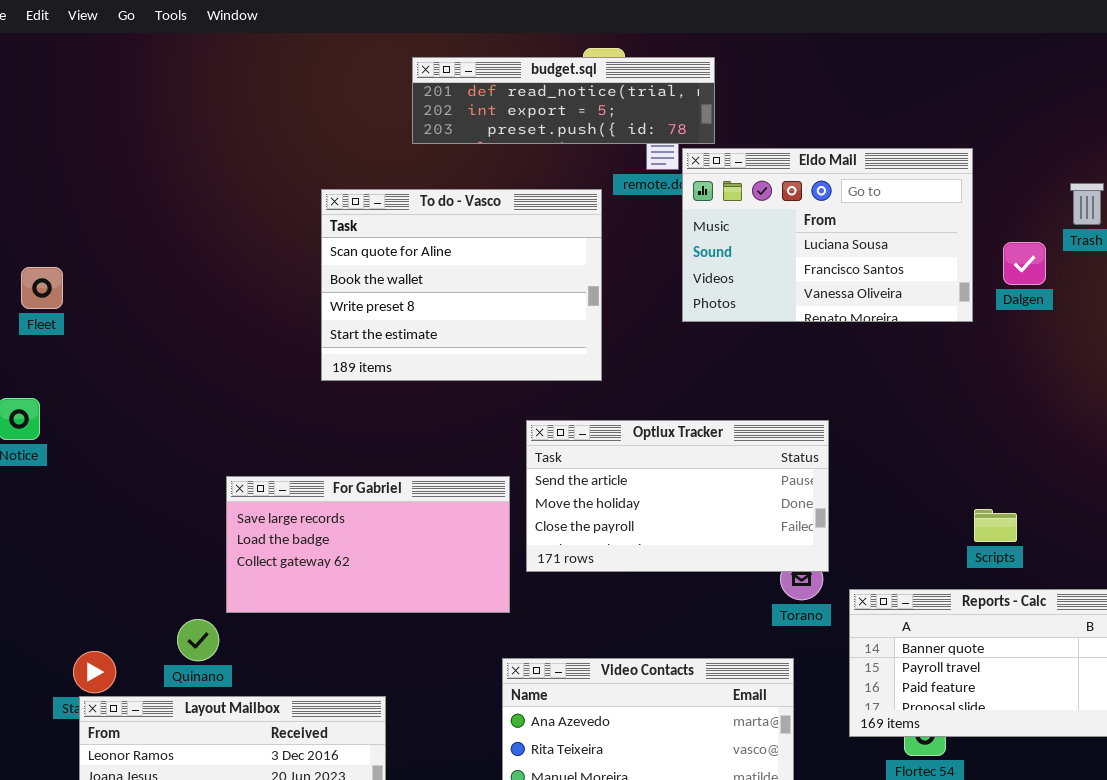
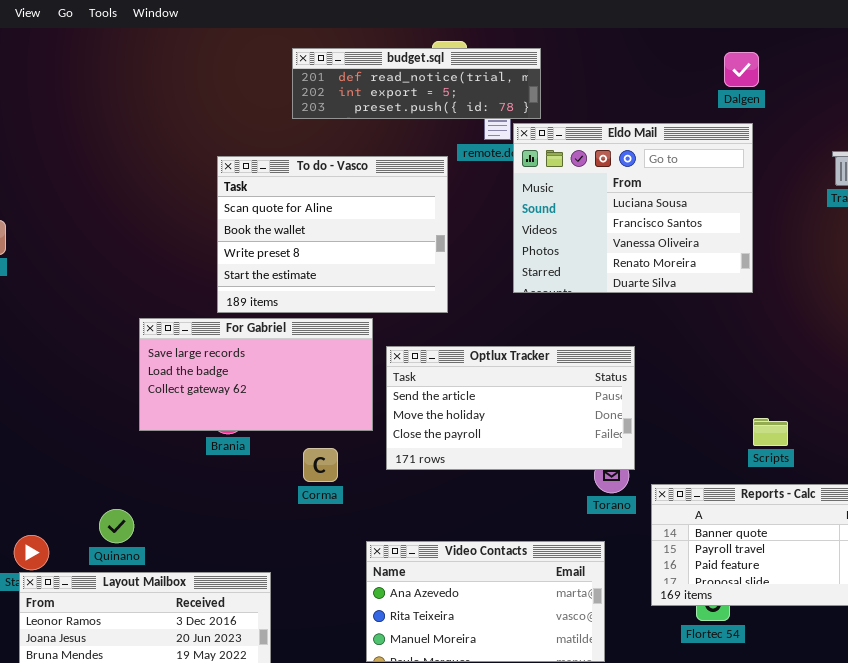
Eldo Mail: [682,148,973,322] -> [513,123,753,293], resized
Dalgen: [1003,242,1046,285] -> [724,52,759,87], moved
For Gabriel: [226,476,510,613] -> [139,318,373,431], moved

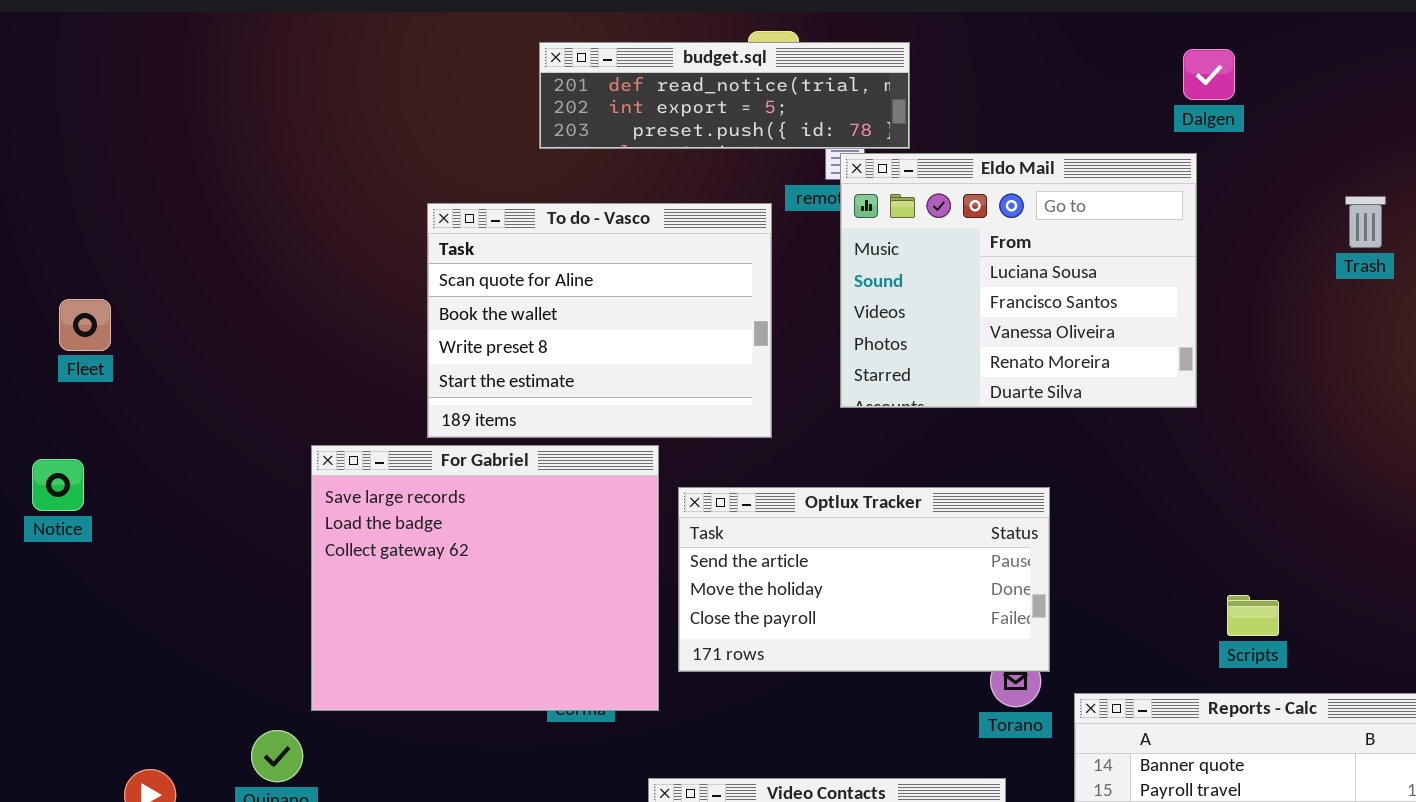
Eldo Mail: [513,123,753,293] -> [840,153,1197,408], moved
For Gabriel: [139,318,373,431] -> [311,445,659,711], resized

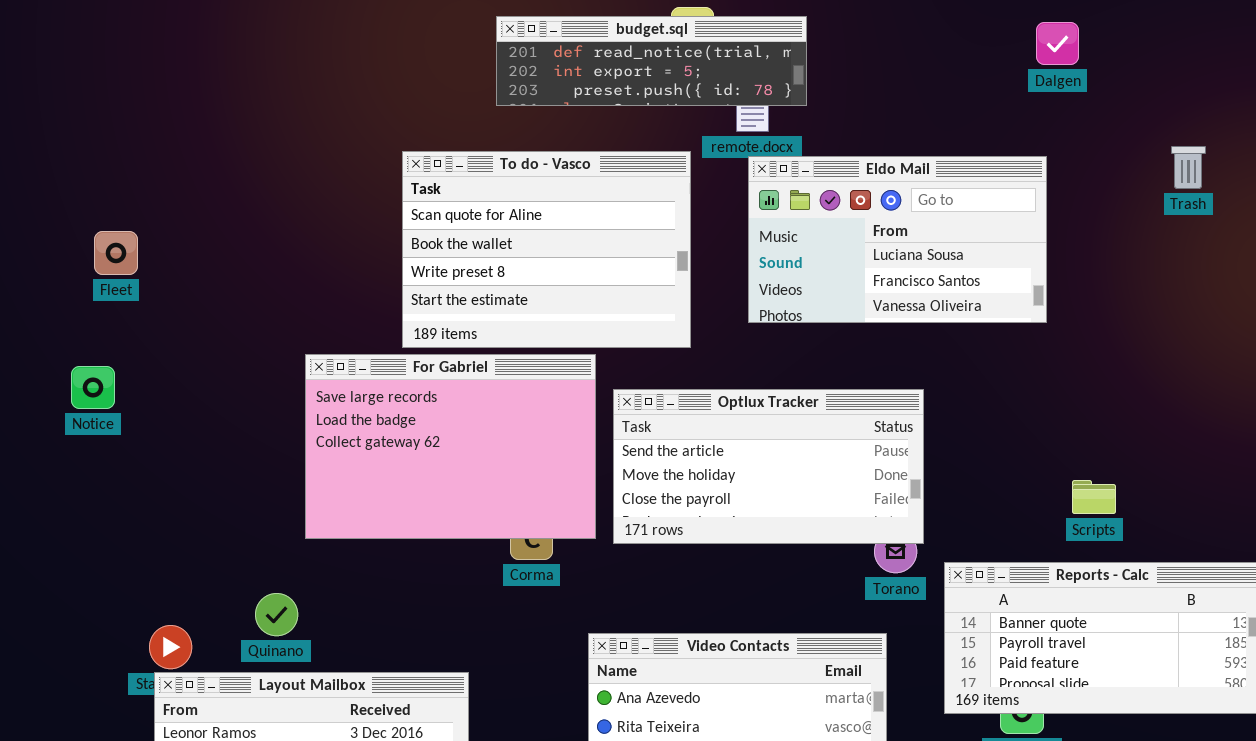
Eldo Mail: [840,153,1197,408] -> [748,156,1047,323], resized
For Gabriel: [311,445,659,711] -> [305,354,596,539], resized

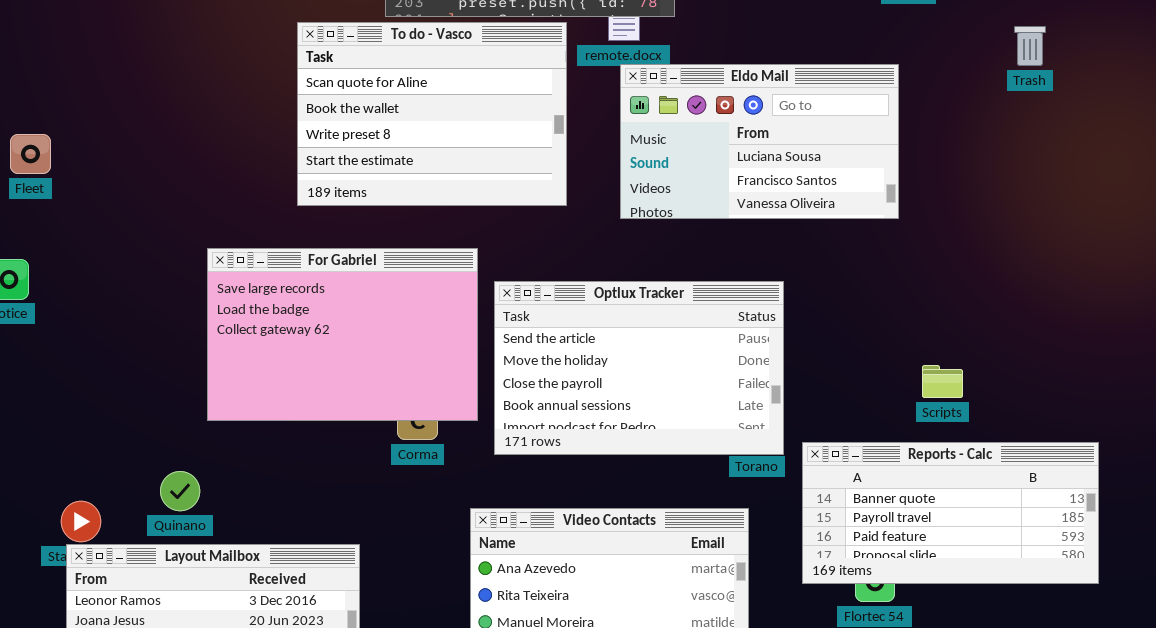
Trash: [1171,146,1206,189] -> [1014,26,1046,66], moved
To do - Vasco: [402,151,691,348] -> [297,22,567,206], moved
Optlux Tracker: [613,389,924,544] -> [494,281,784,455], resized

